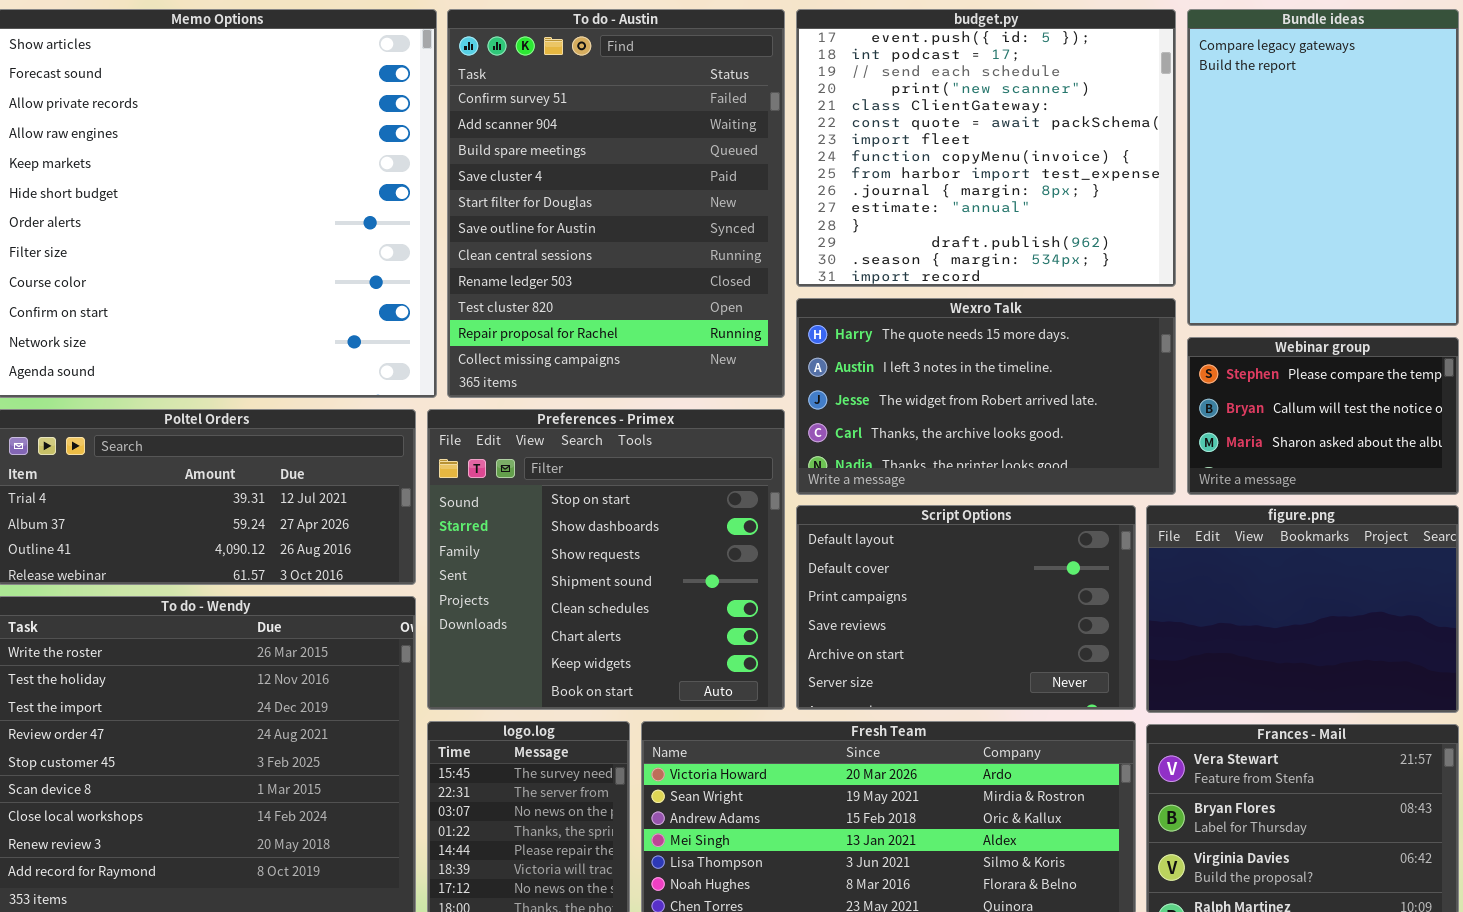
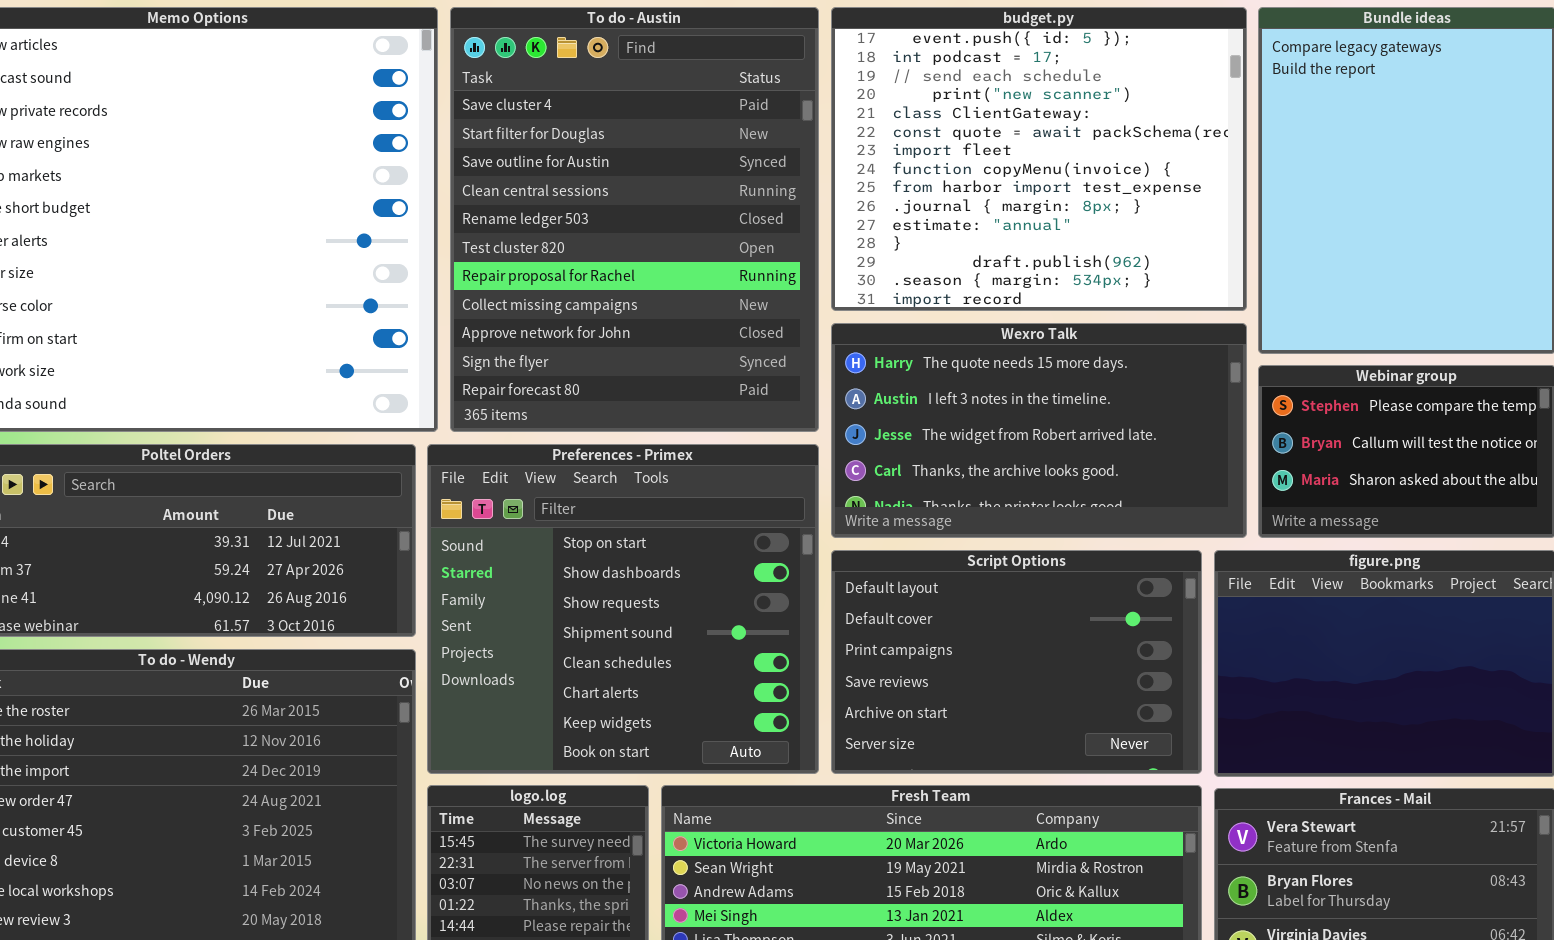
To do - Austin: [447,9,785,398] -> [450,7,819,432], scrolled down 3 rows

